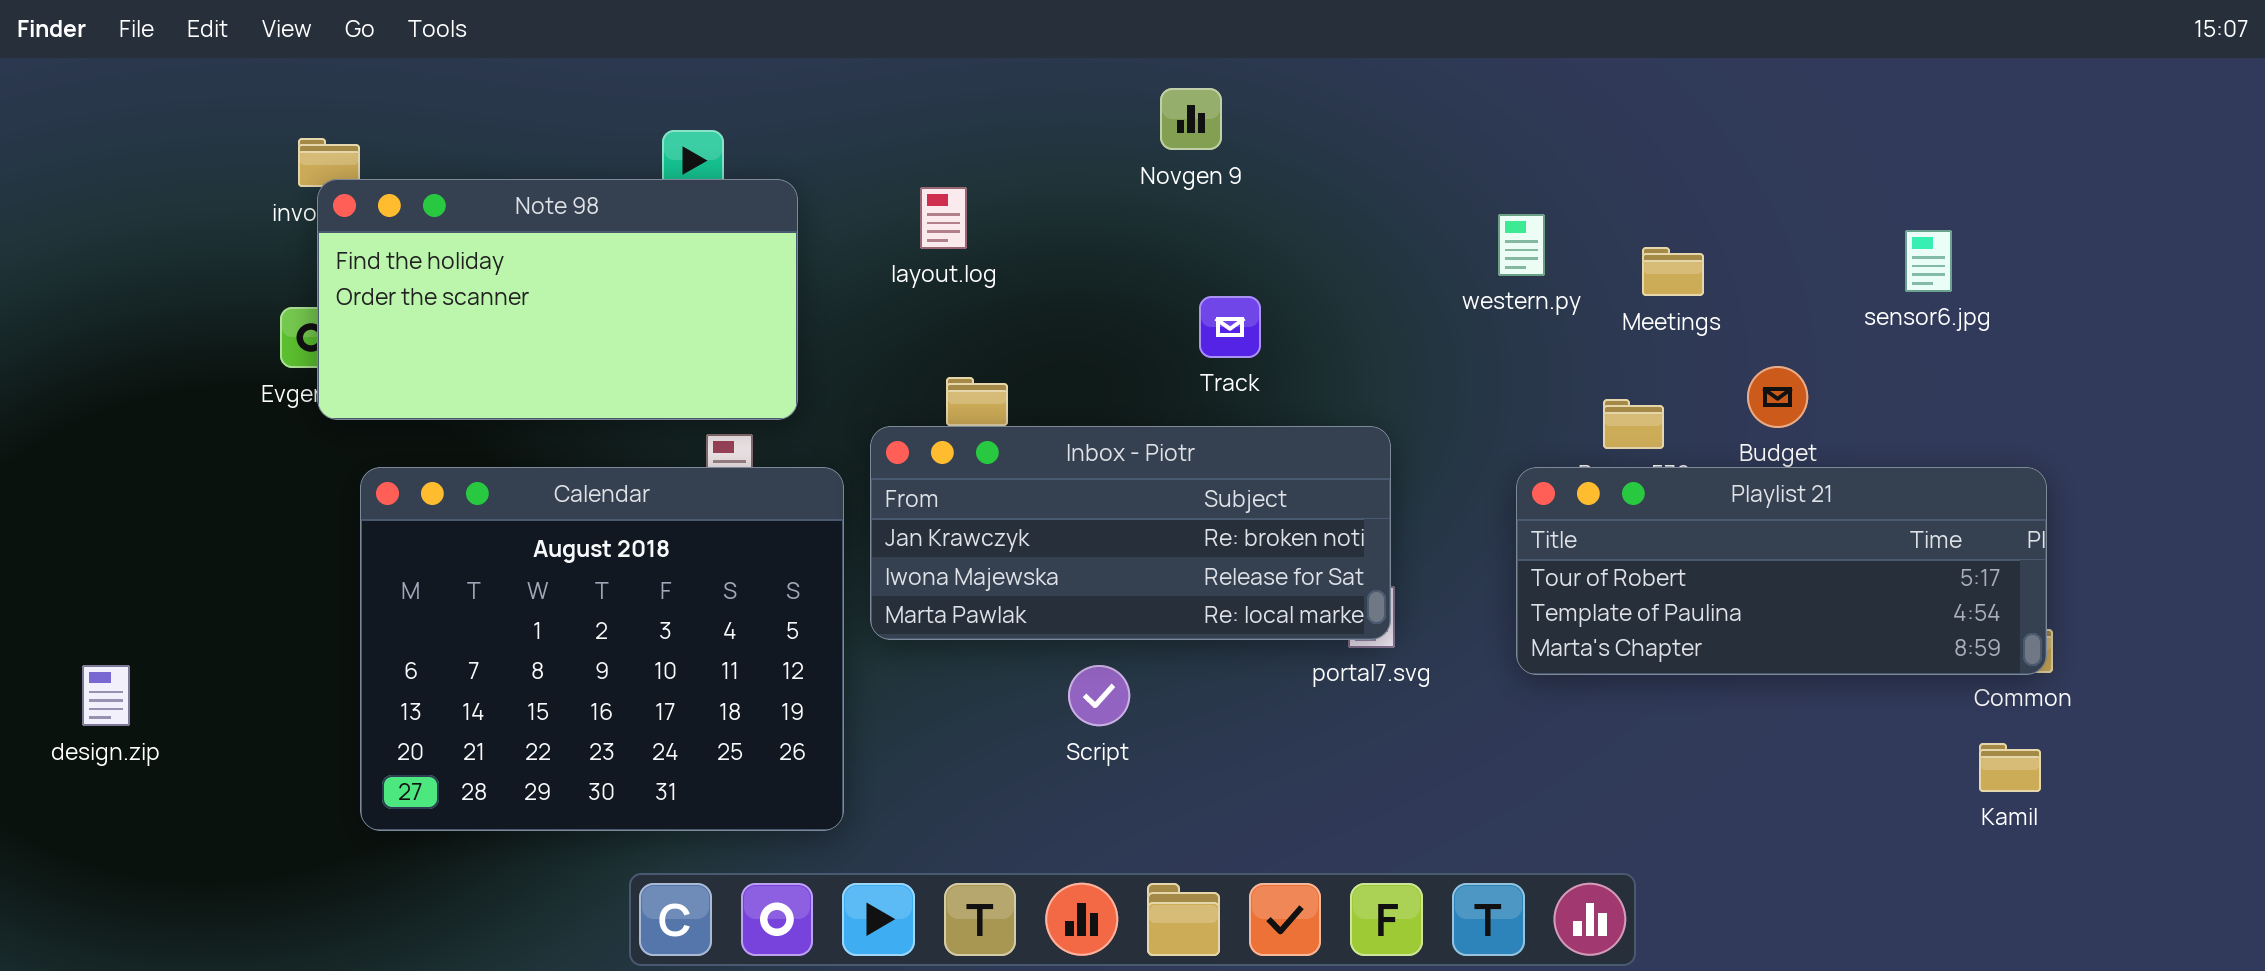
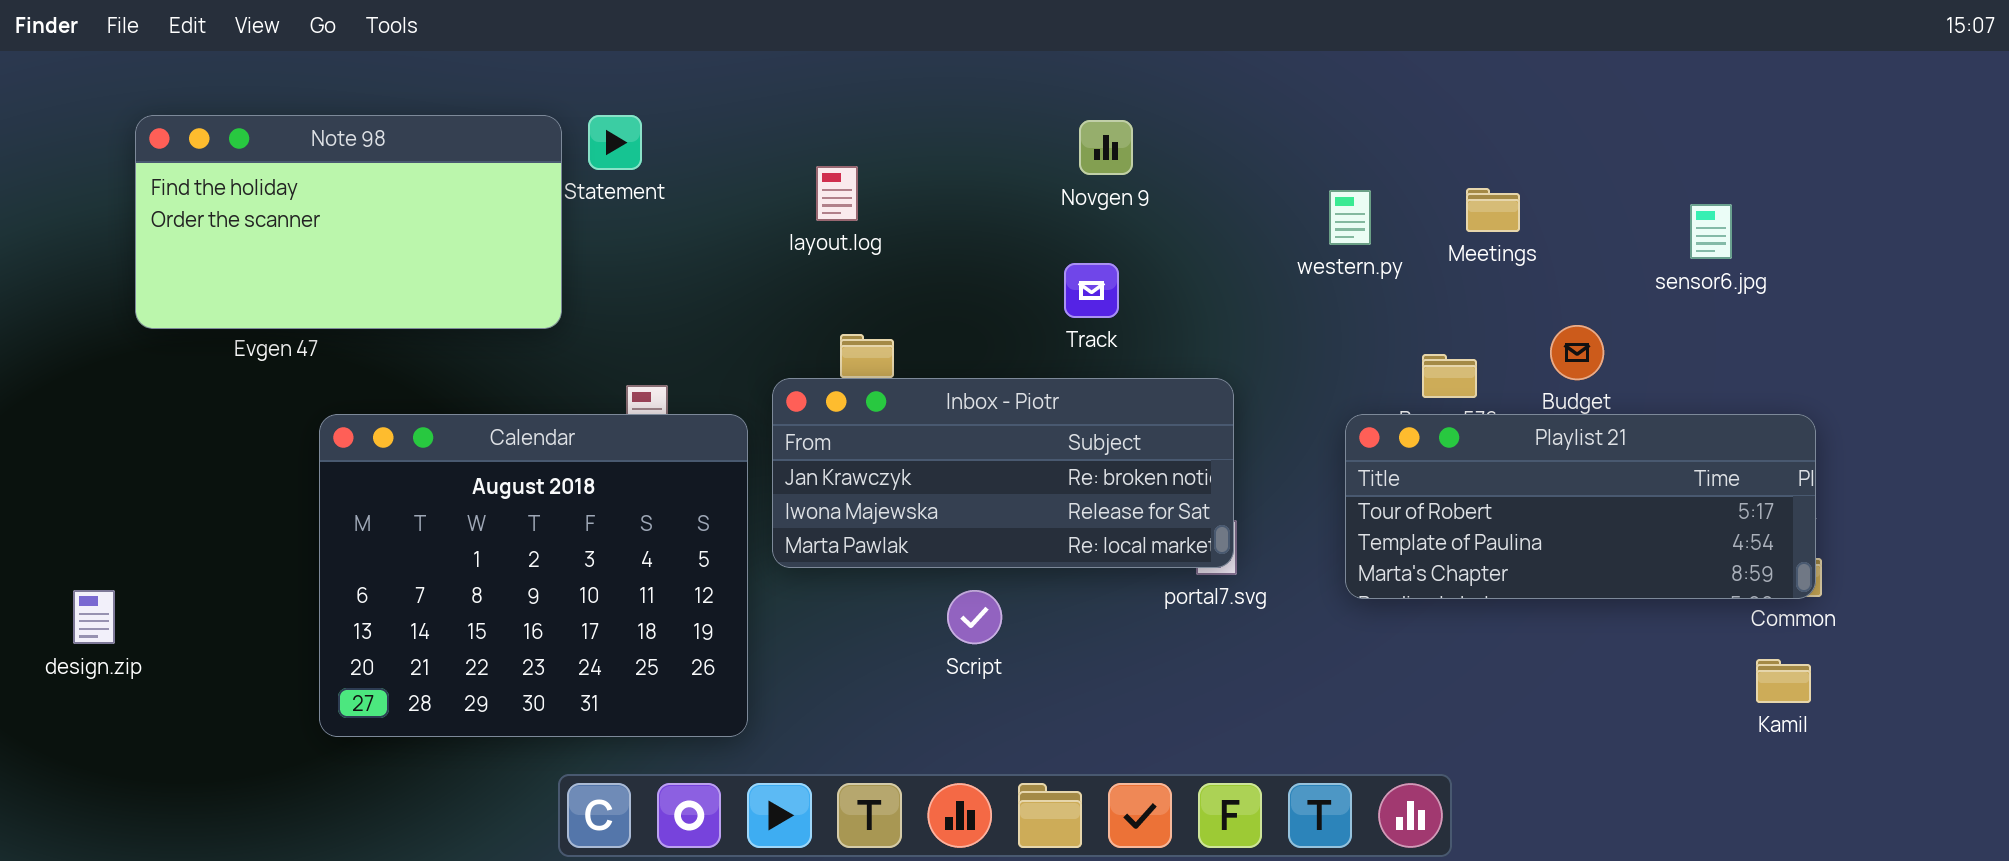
Novgen 9: [1160,88,1222,150] -> [1079,120,1133,175], moved
Note 98: [317,179,798,420] -> [135,115,562,329], moved
Meetings: [1642,247,1704,296] -> [1466,188,1520,232], moved

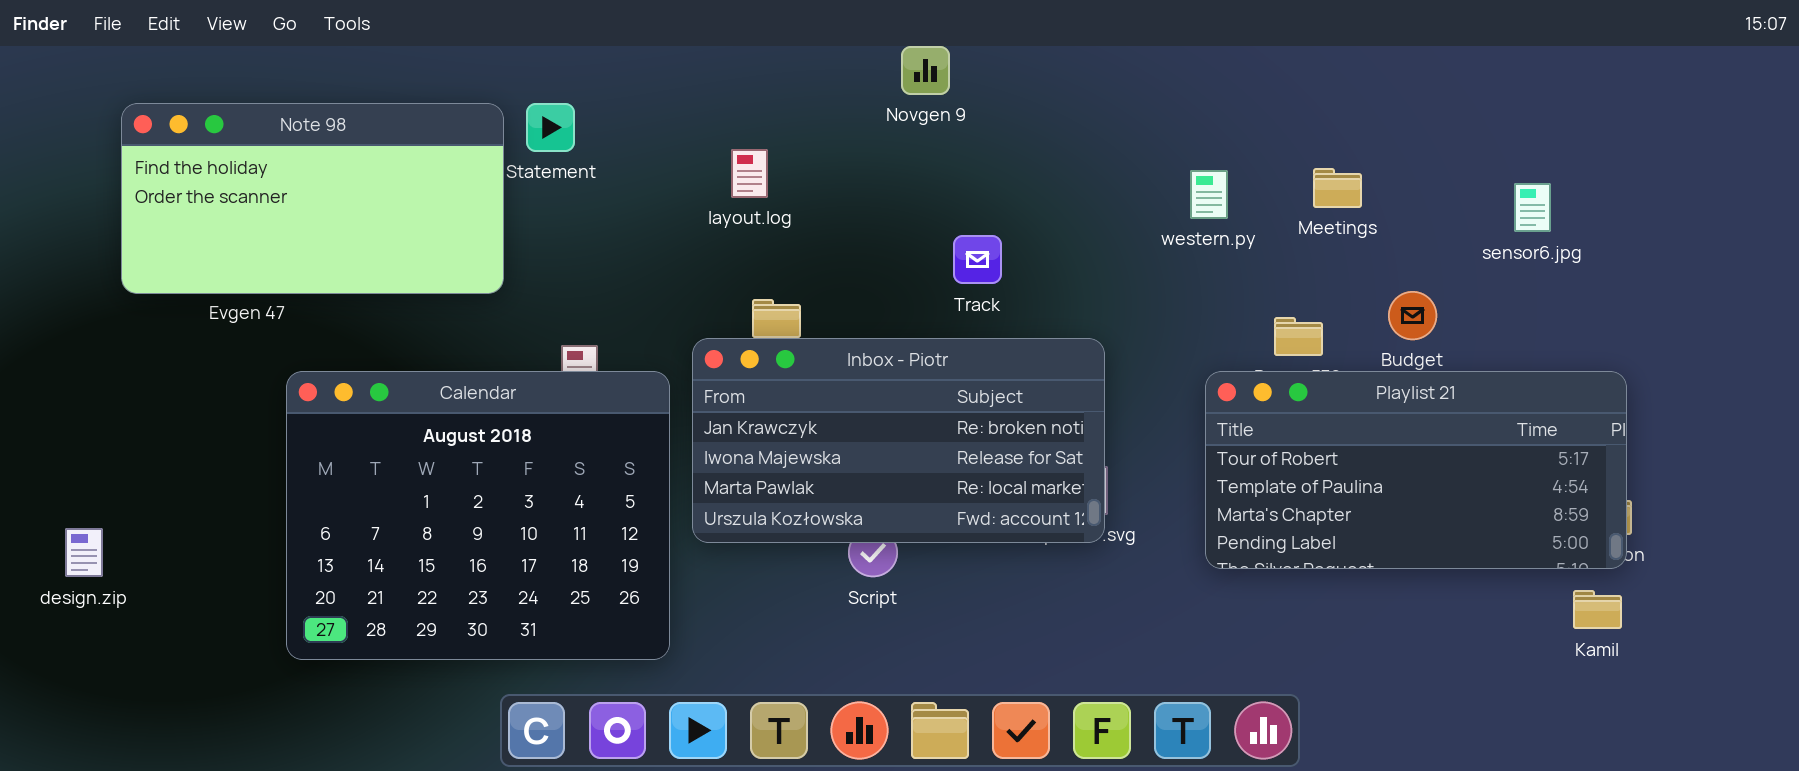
Novgen 9: [1079,120,1133,175] -> [901,46,950,95], moved
Inbox - Piotr: [772,378,1234,568] -> [692,338,1105,543], resized
Playlist 21: [1345,414,1816,599] -> [1205,371,1627,569], resized

